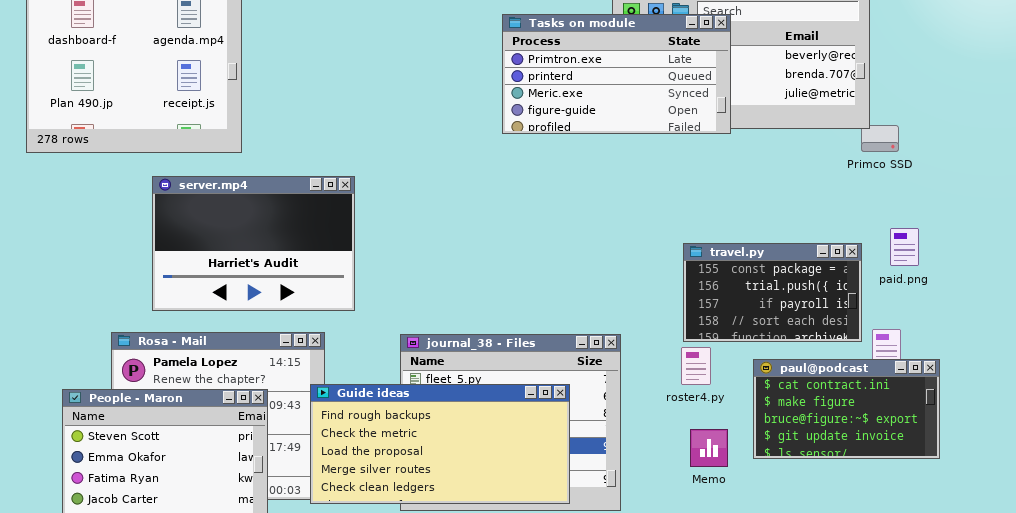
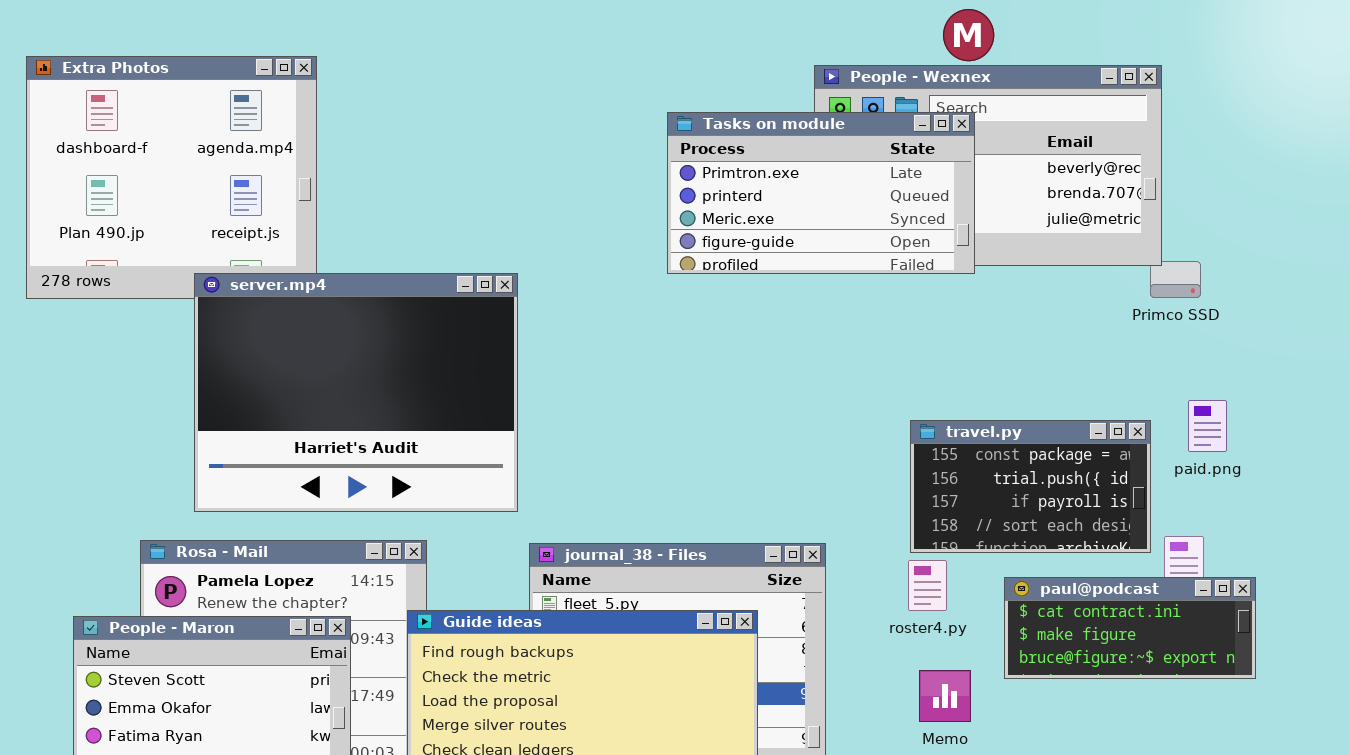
server.mp4: [152,176,355,311] -> [194,273,518,512], resized
paul@podcast: [753,359,940,459] -> [1004,577,1256,679], resized

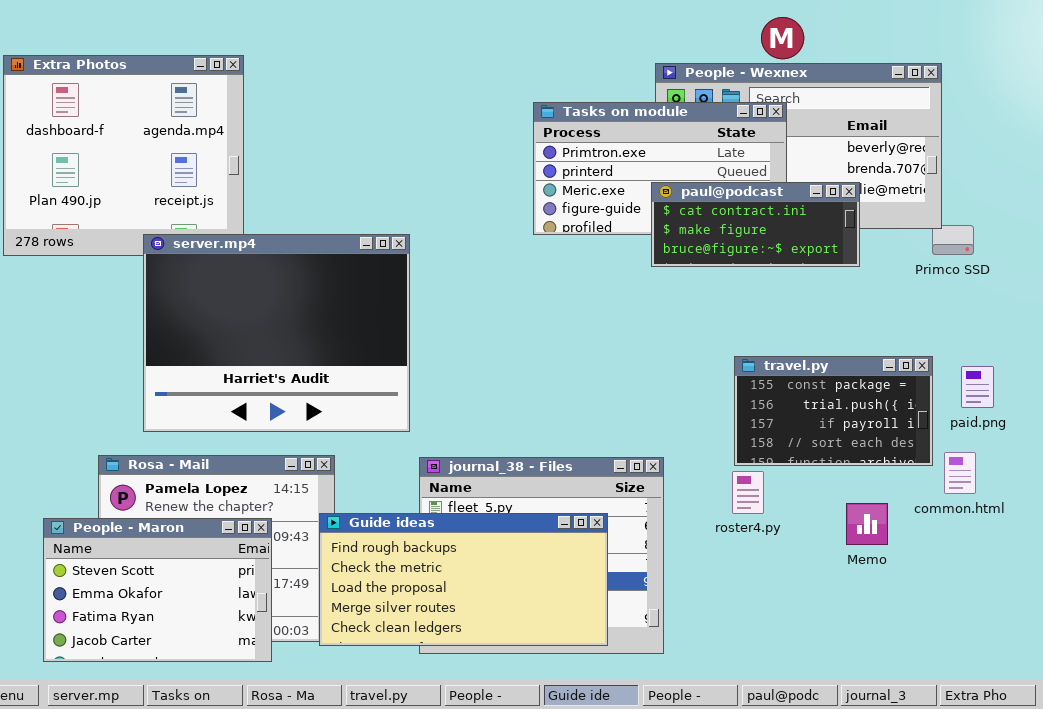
paid.png: [1188,400,1227,452] -> [961,366,994,408], moved
paul@podcast: [1004,577,1256,679] -> [651,182,860,267], moved
Memo: [919,670,971,722] -> [846,503,888,545], moved

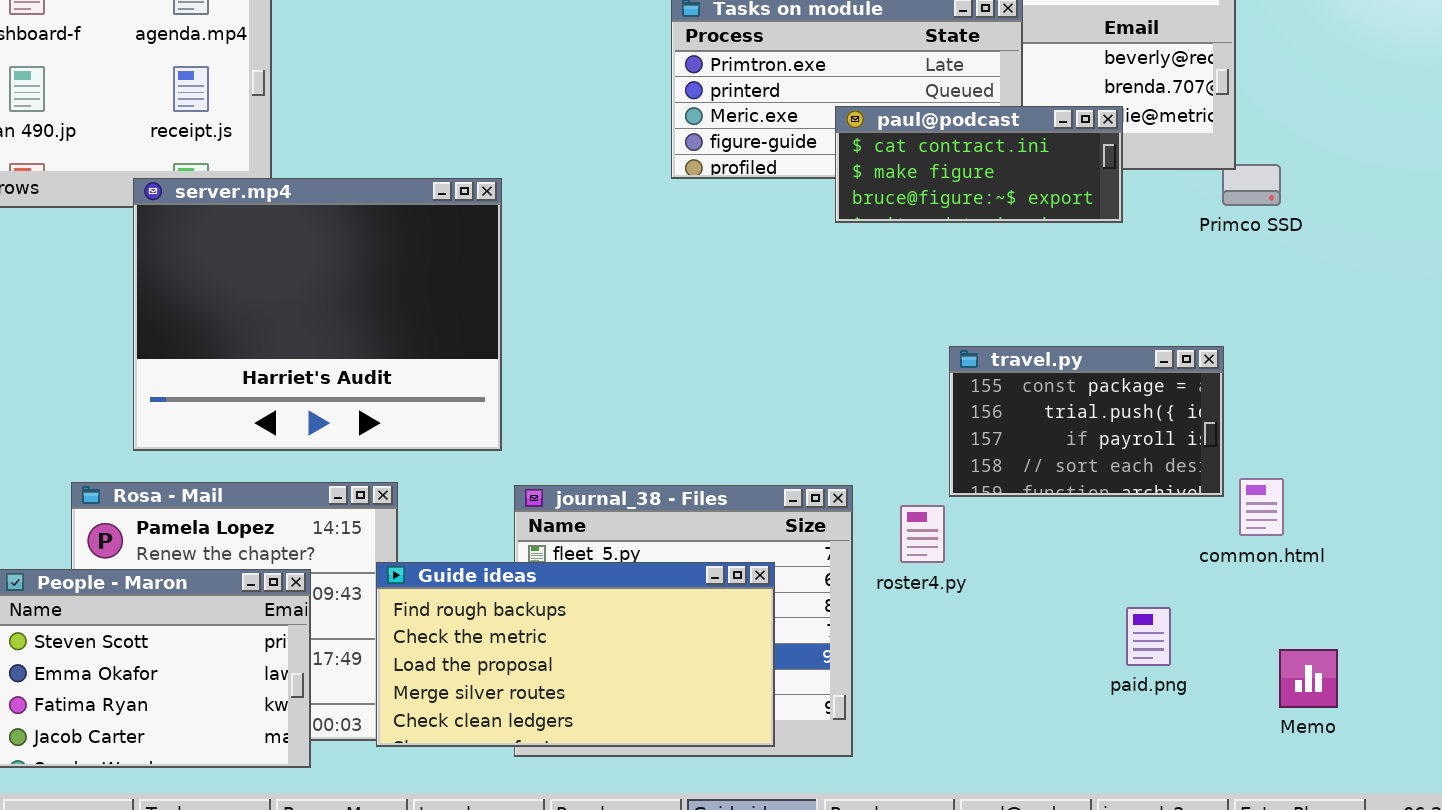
paid.png: [961,366,994,408] -> [1126,607,1171,666], moved
roster4.py: [732,471,764,514] -> [900,505,945,563], moved
Memo: [846,503,888,545] -> [1279,649,1338,708], moved

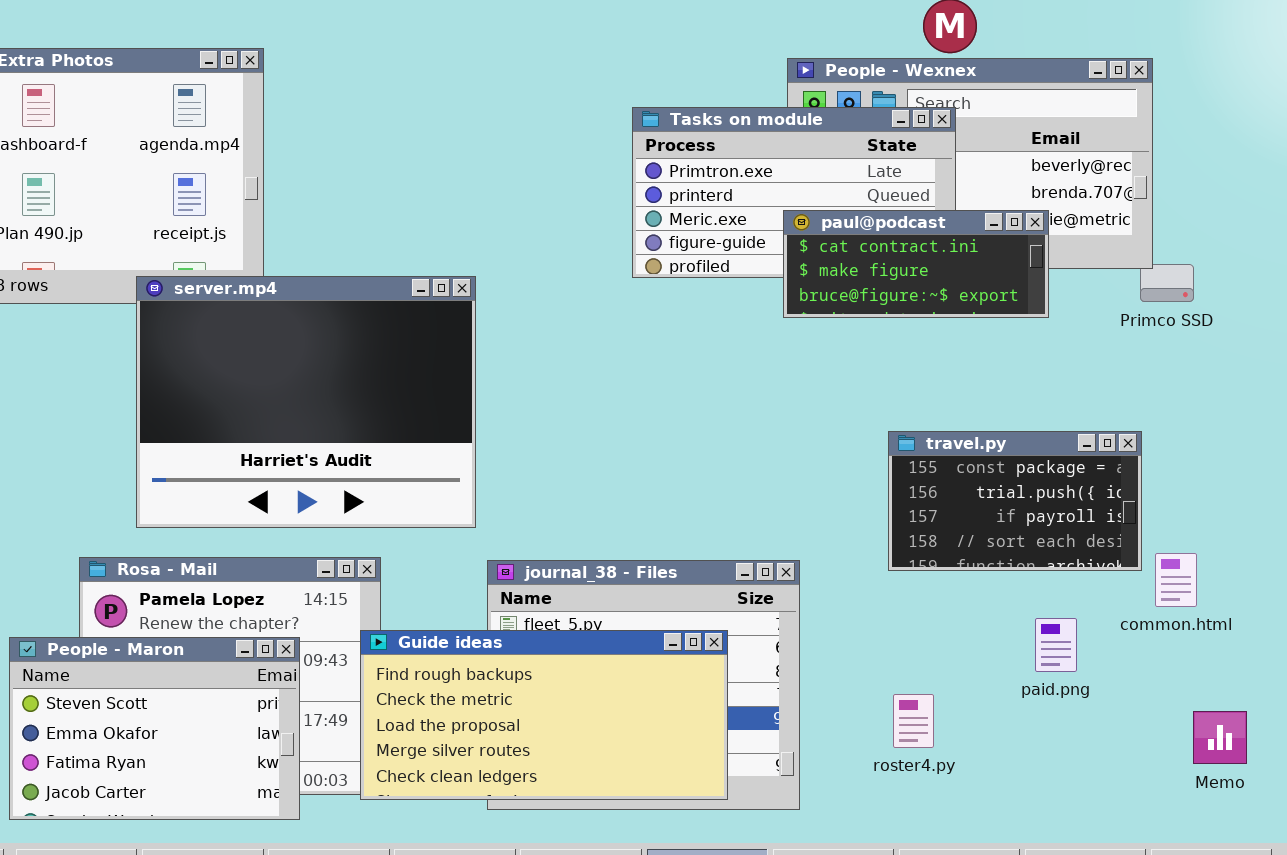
roster4.py: [900,505,945,563] -> [893,694,934,748], moved
paid.png: [1126,607,1171,666] -> [1035,618,1077,672], moved

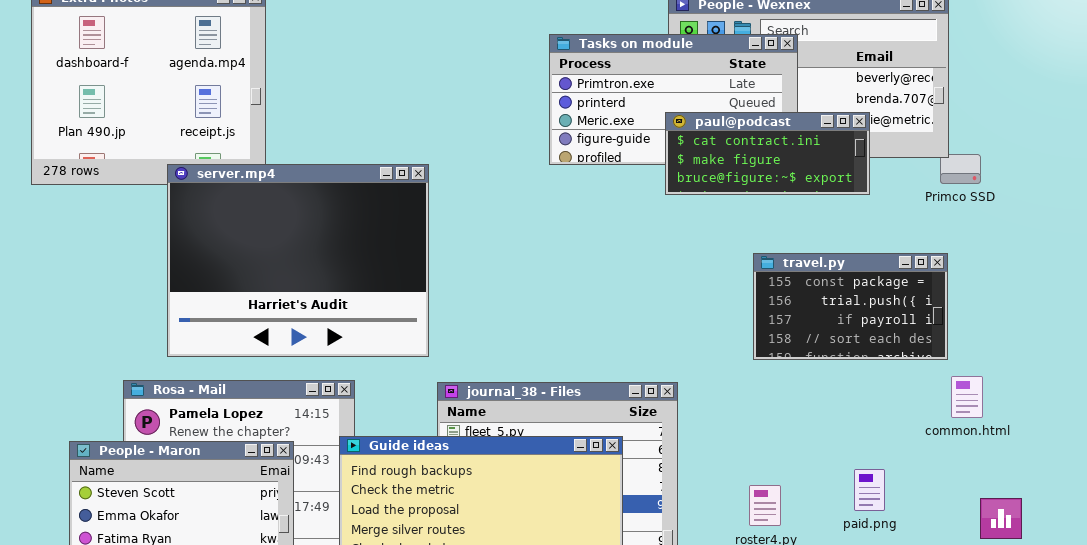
travel.py: [888,431,1142,571] -> [753,253,948,360], moved
paid.png: [1035,618,1077,672] -> [854,469,885,511], moved

